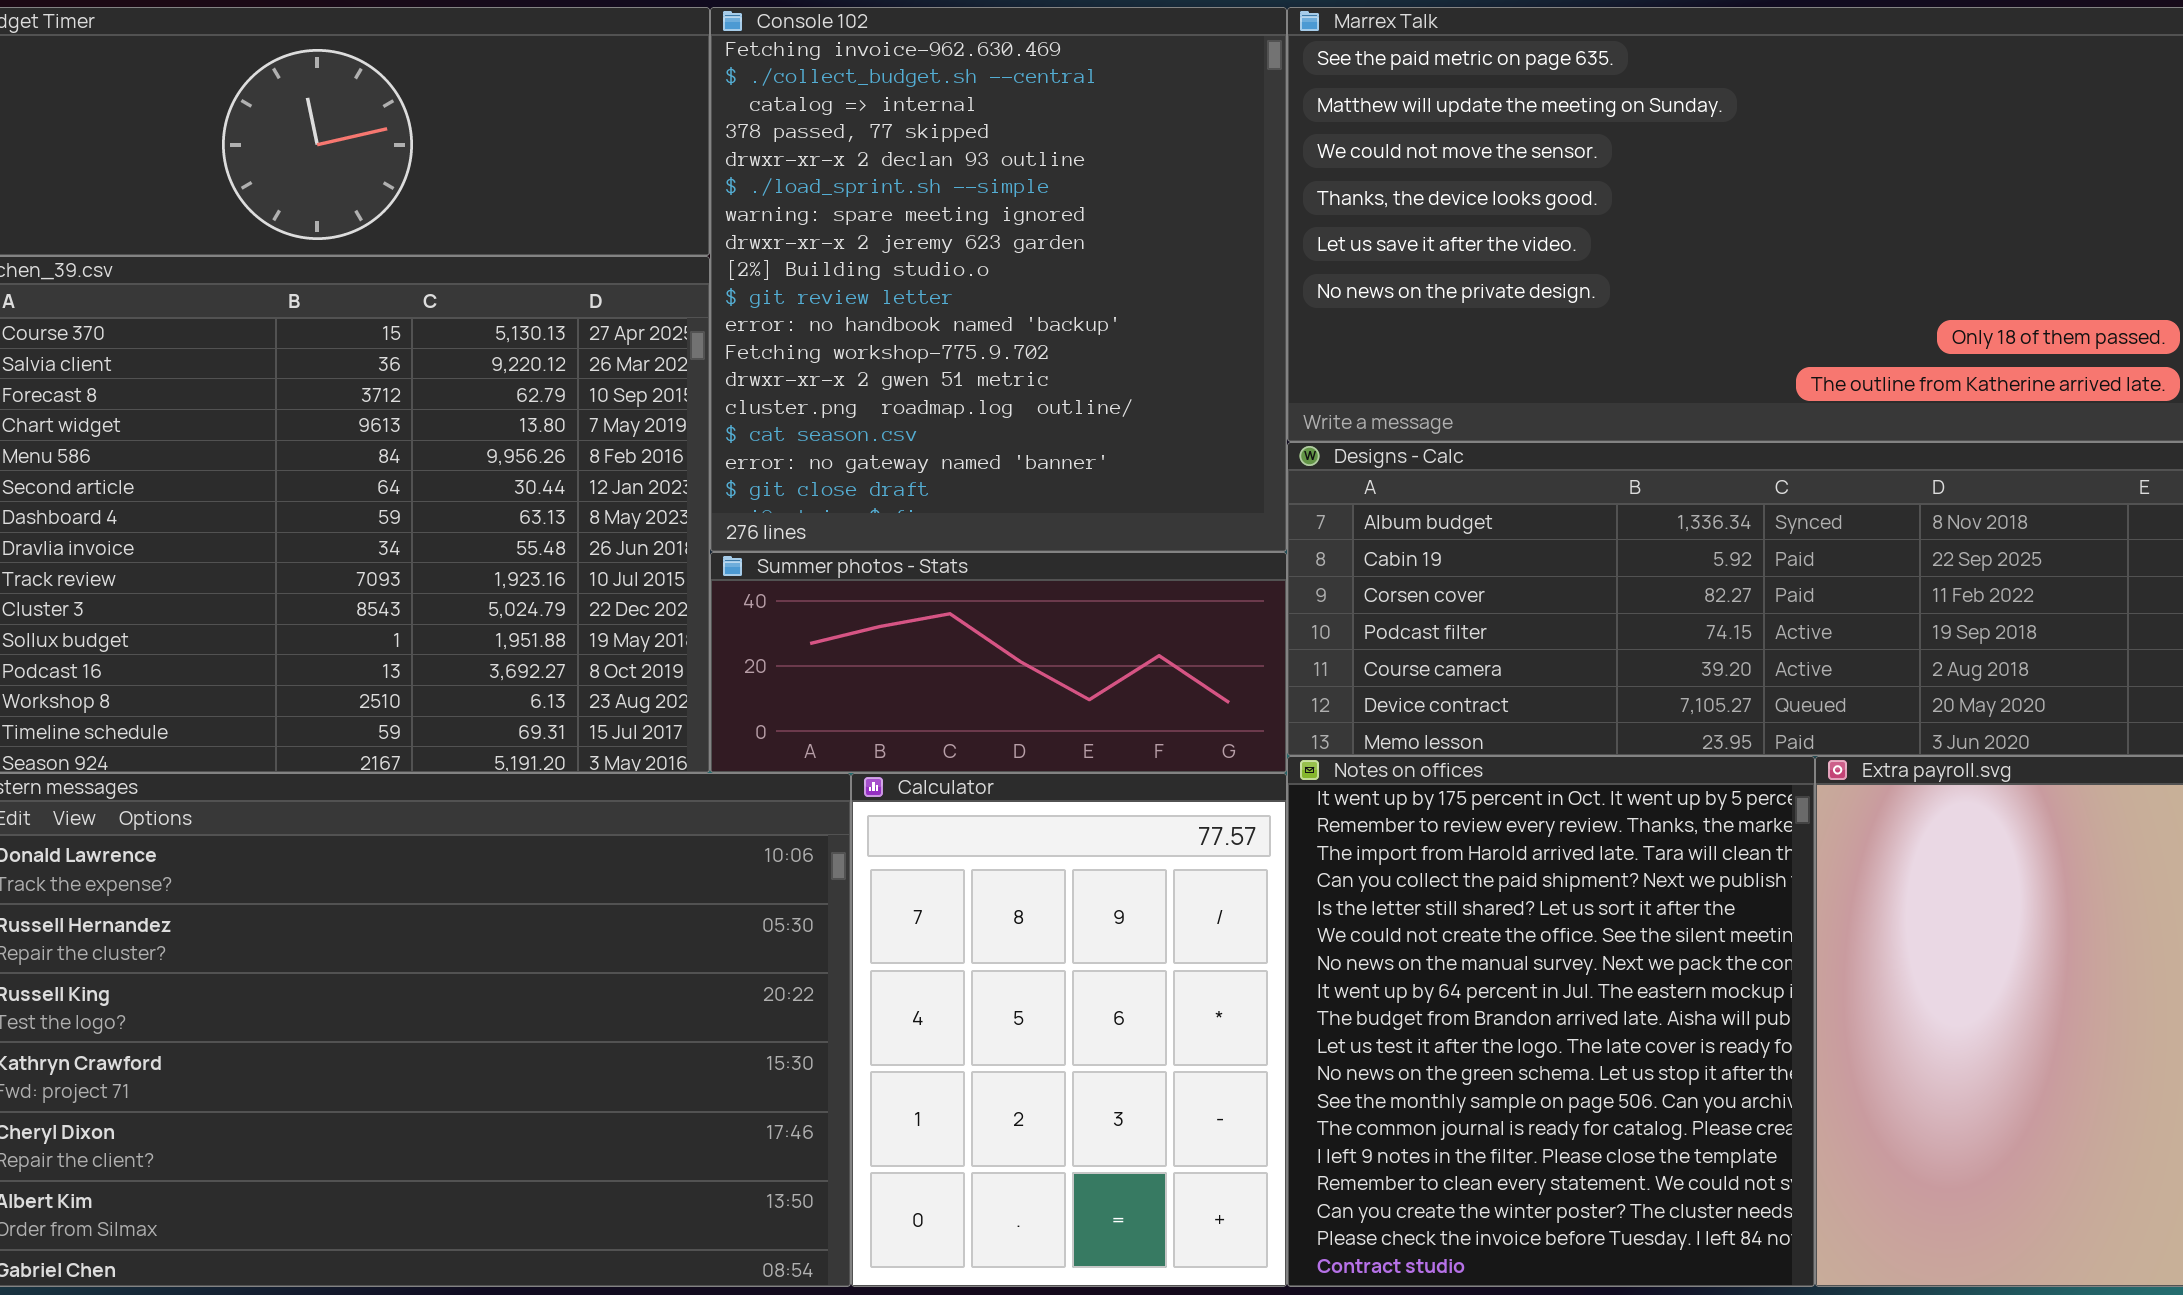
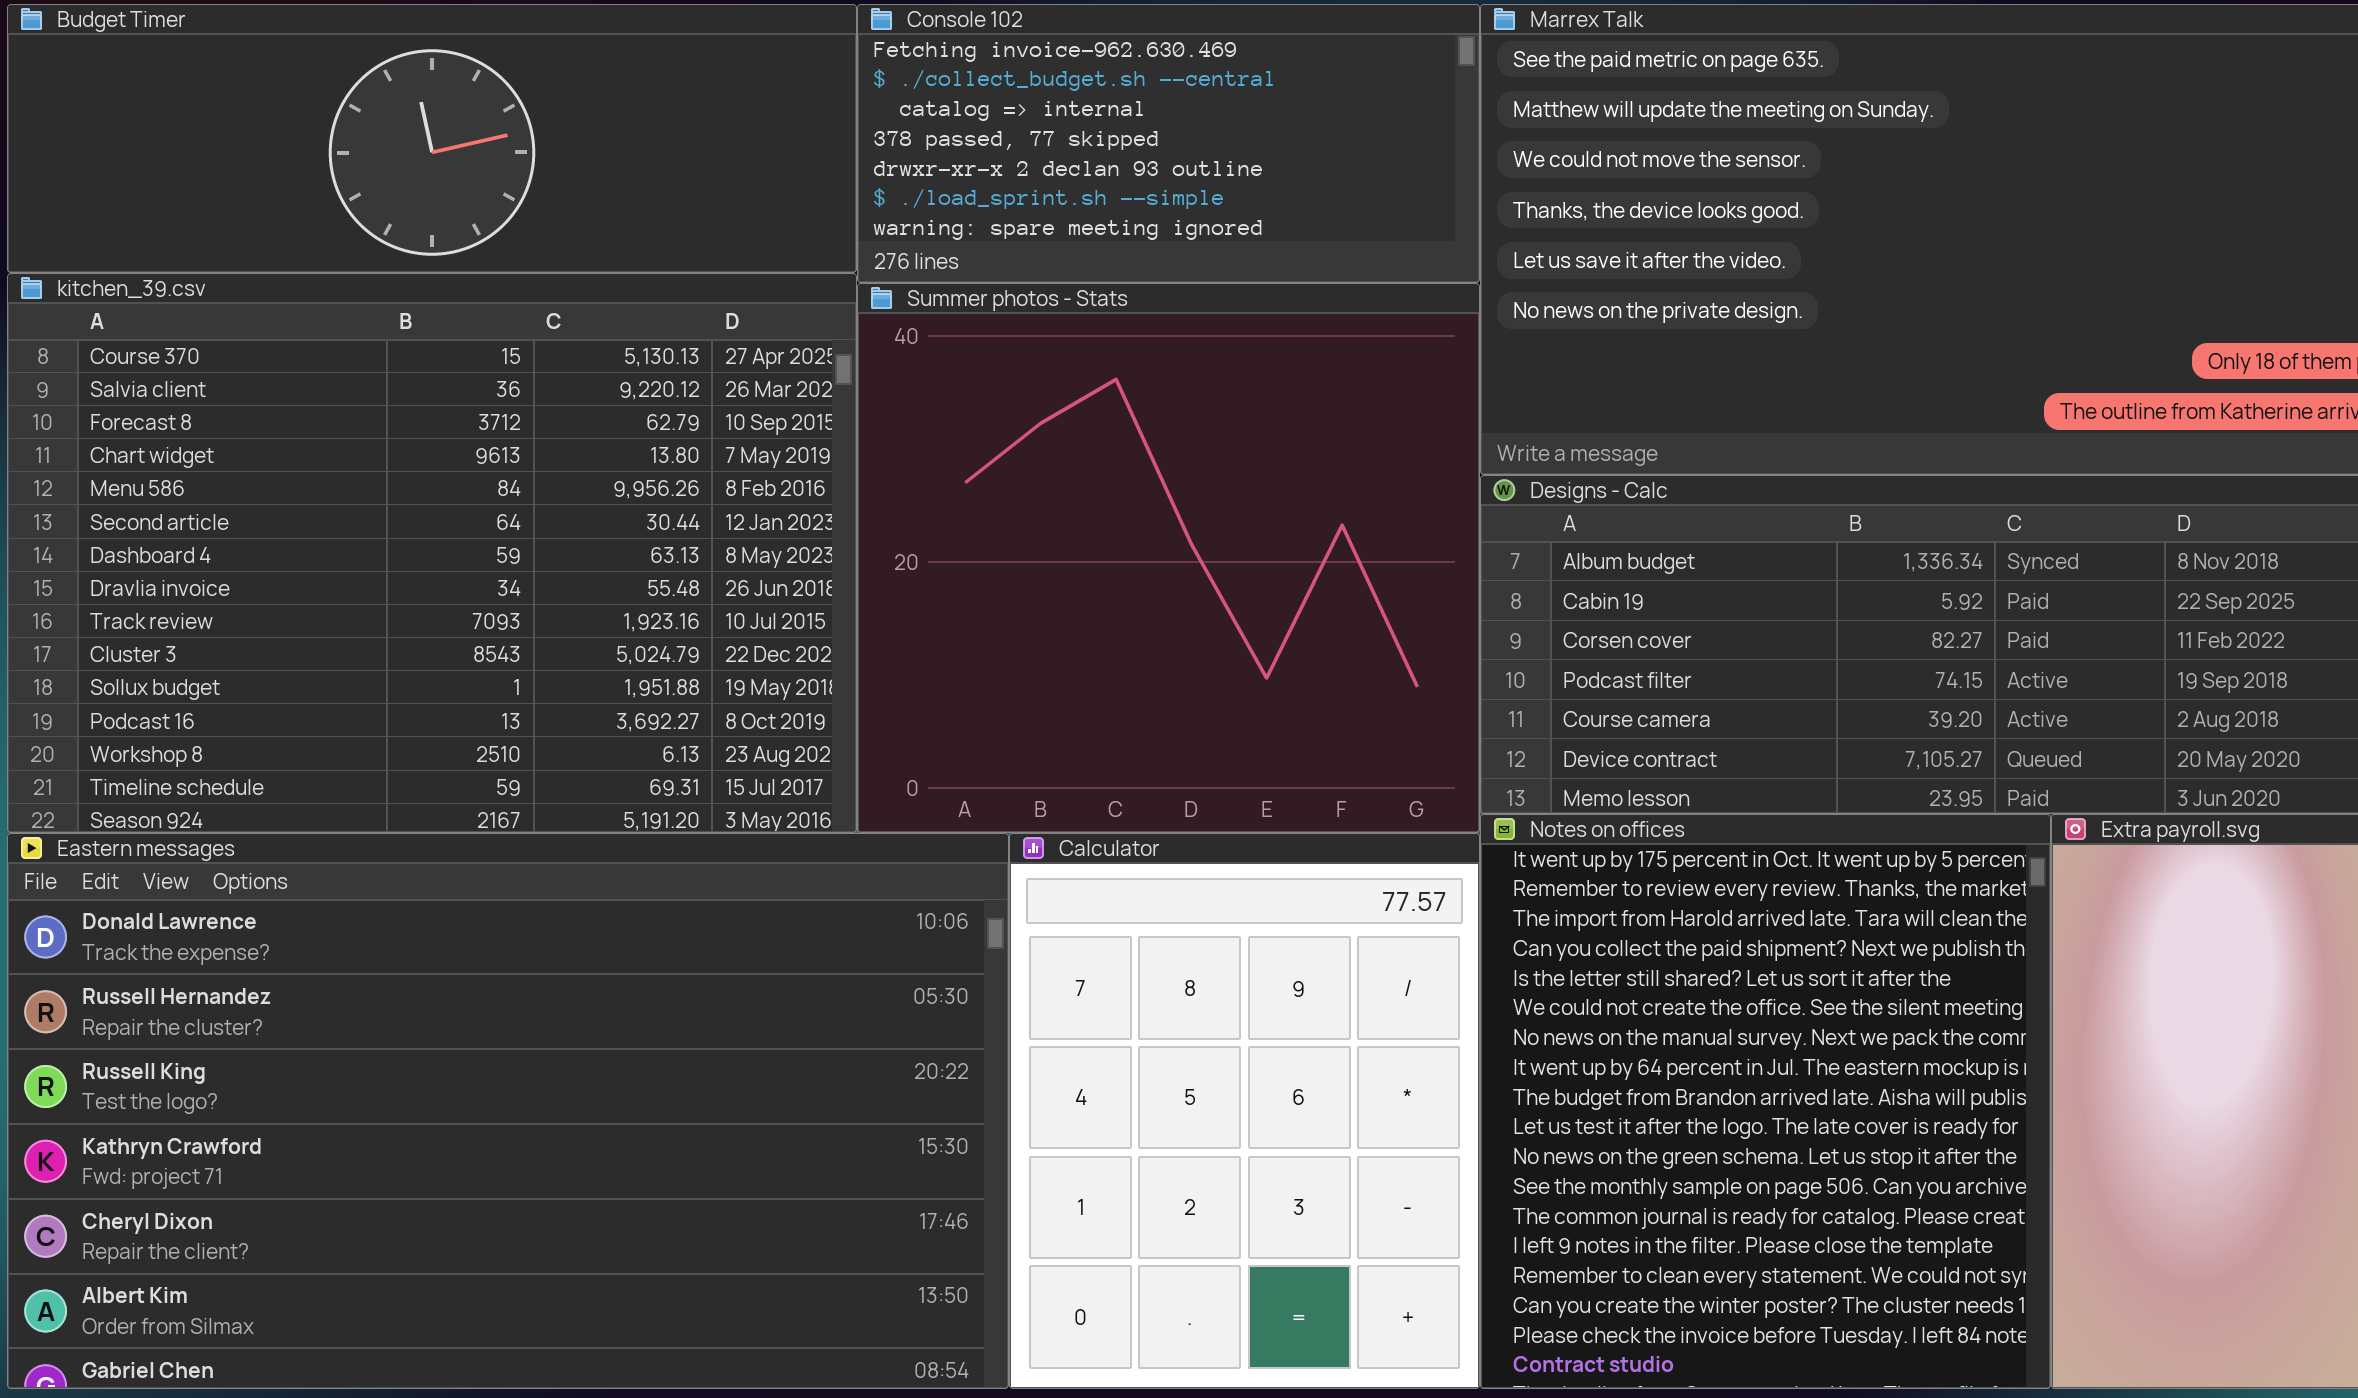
Console 102: [710,7,1287,552] -> [857,4,1480,283], resized
Summer photos - Stats: [710,552,1287,773] -> [857,283,1480,833], resized

